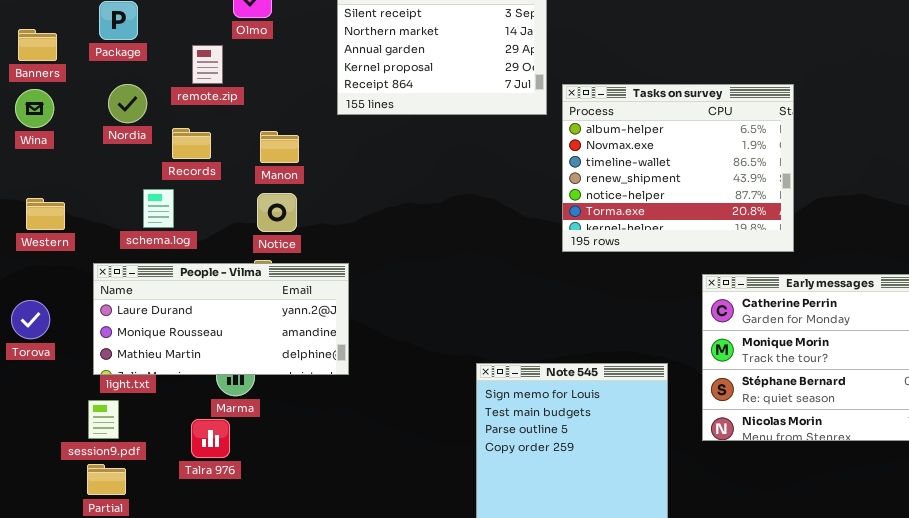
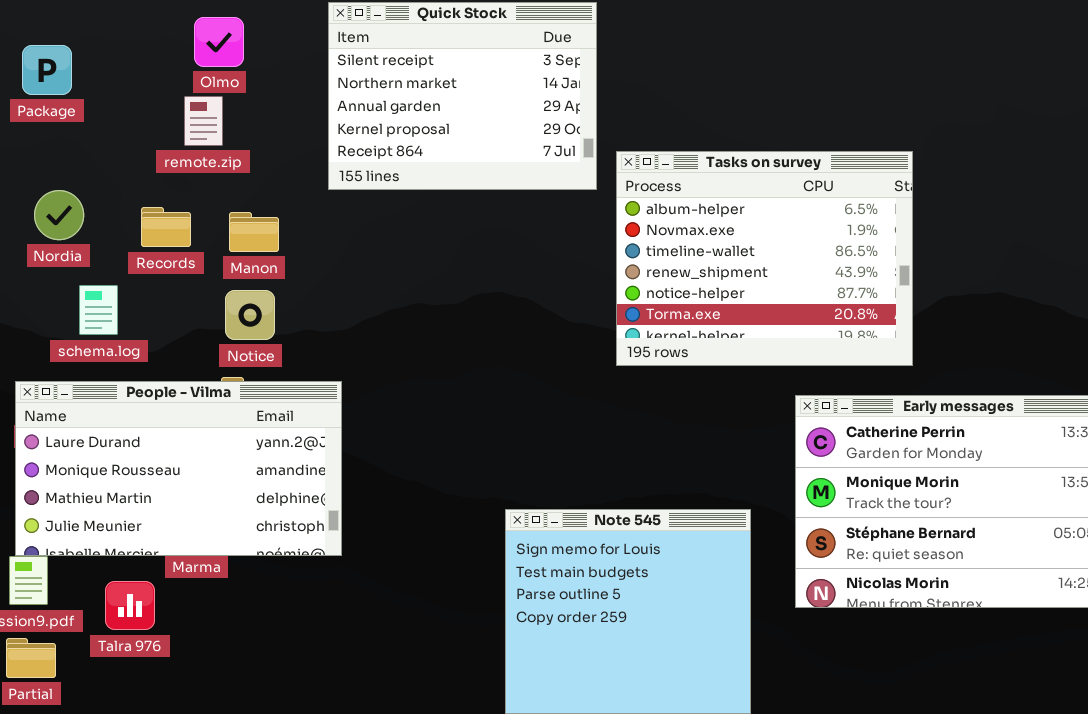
remote.zip: [192,45,223,84] -> [184,96,223,146], moved
Nordia: [108,84,147,123] -> [34,190,84,240], moved
Records: [172,128,211,159] -> [141,207,191,247], moved
People - Vilma: [93,263,349,375] -> [15,381,342,556], resized
Talra 976: [191,419,230,458] -> [105,581,155,630], moved

